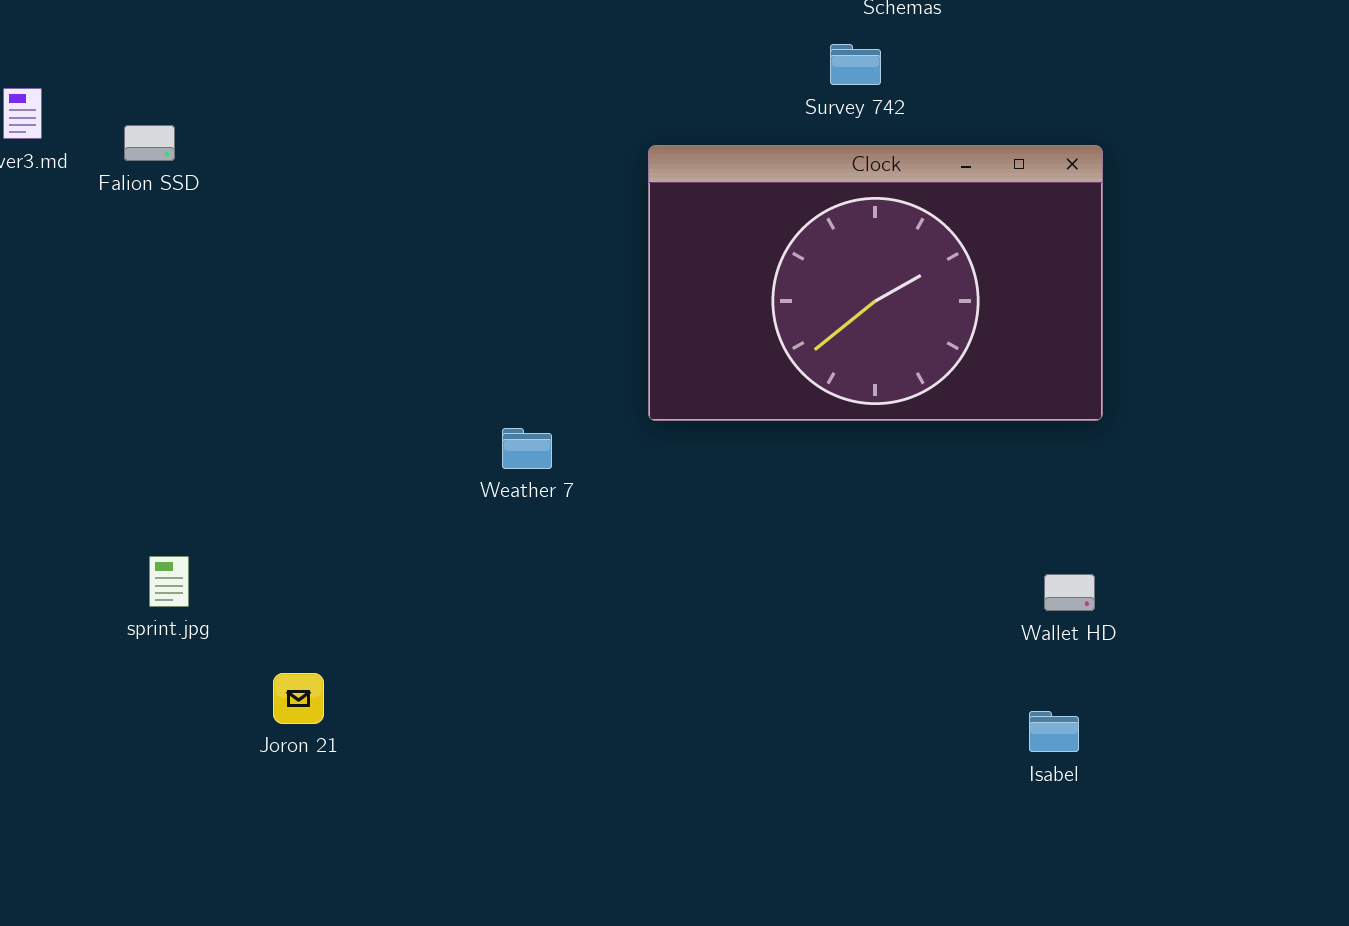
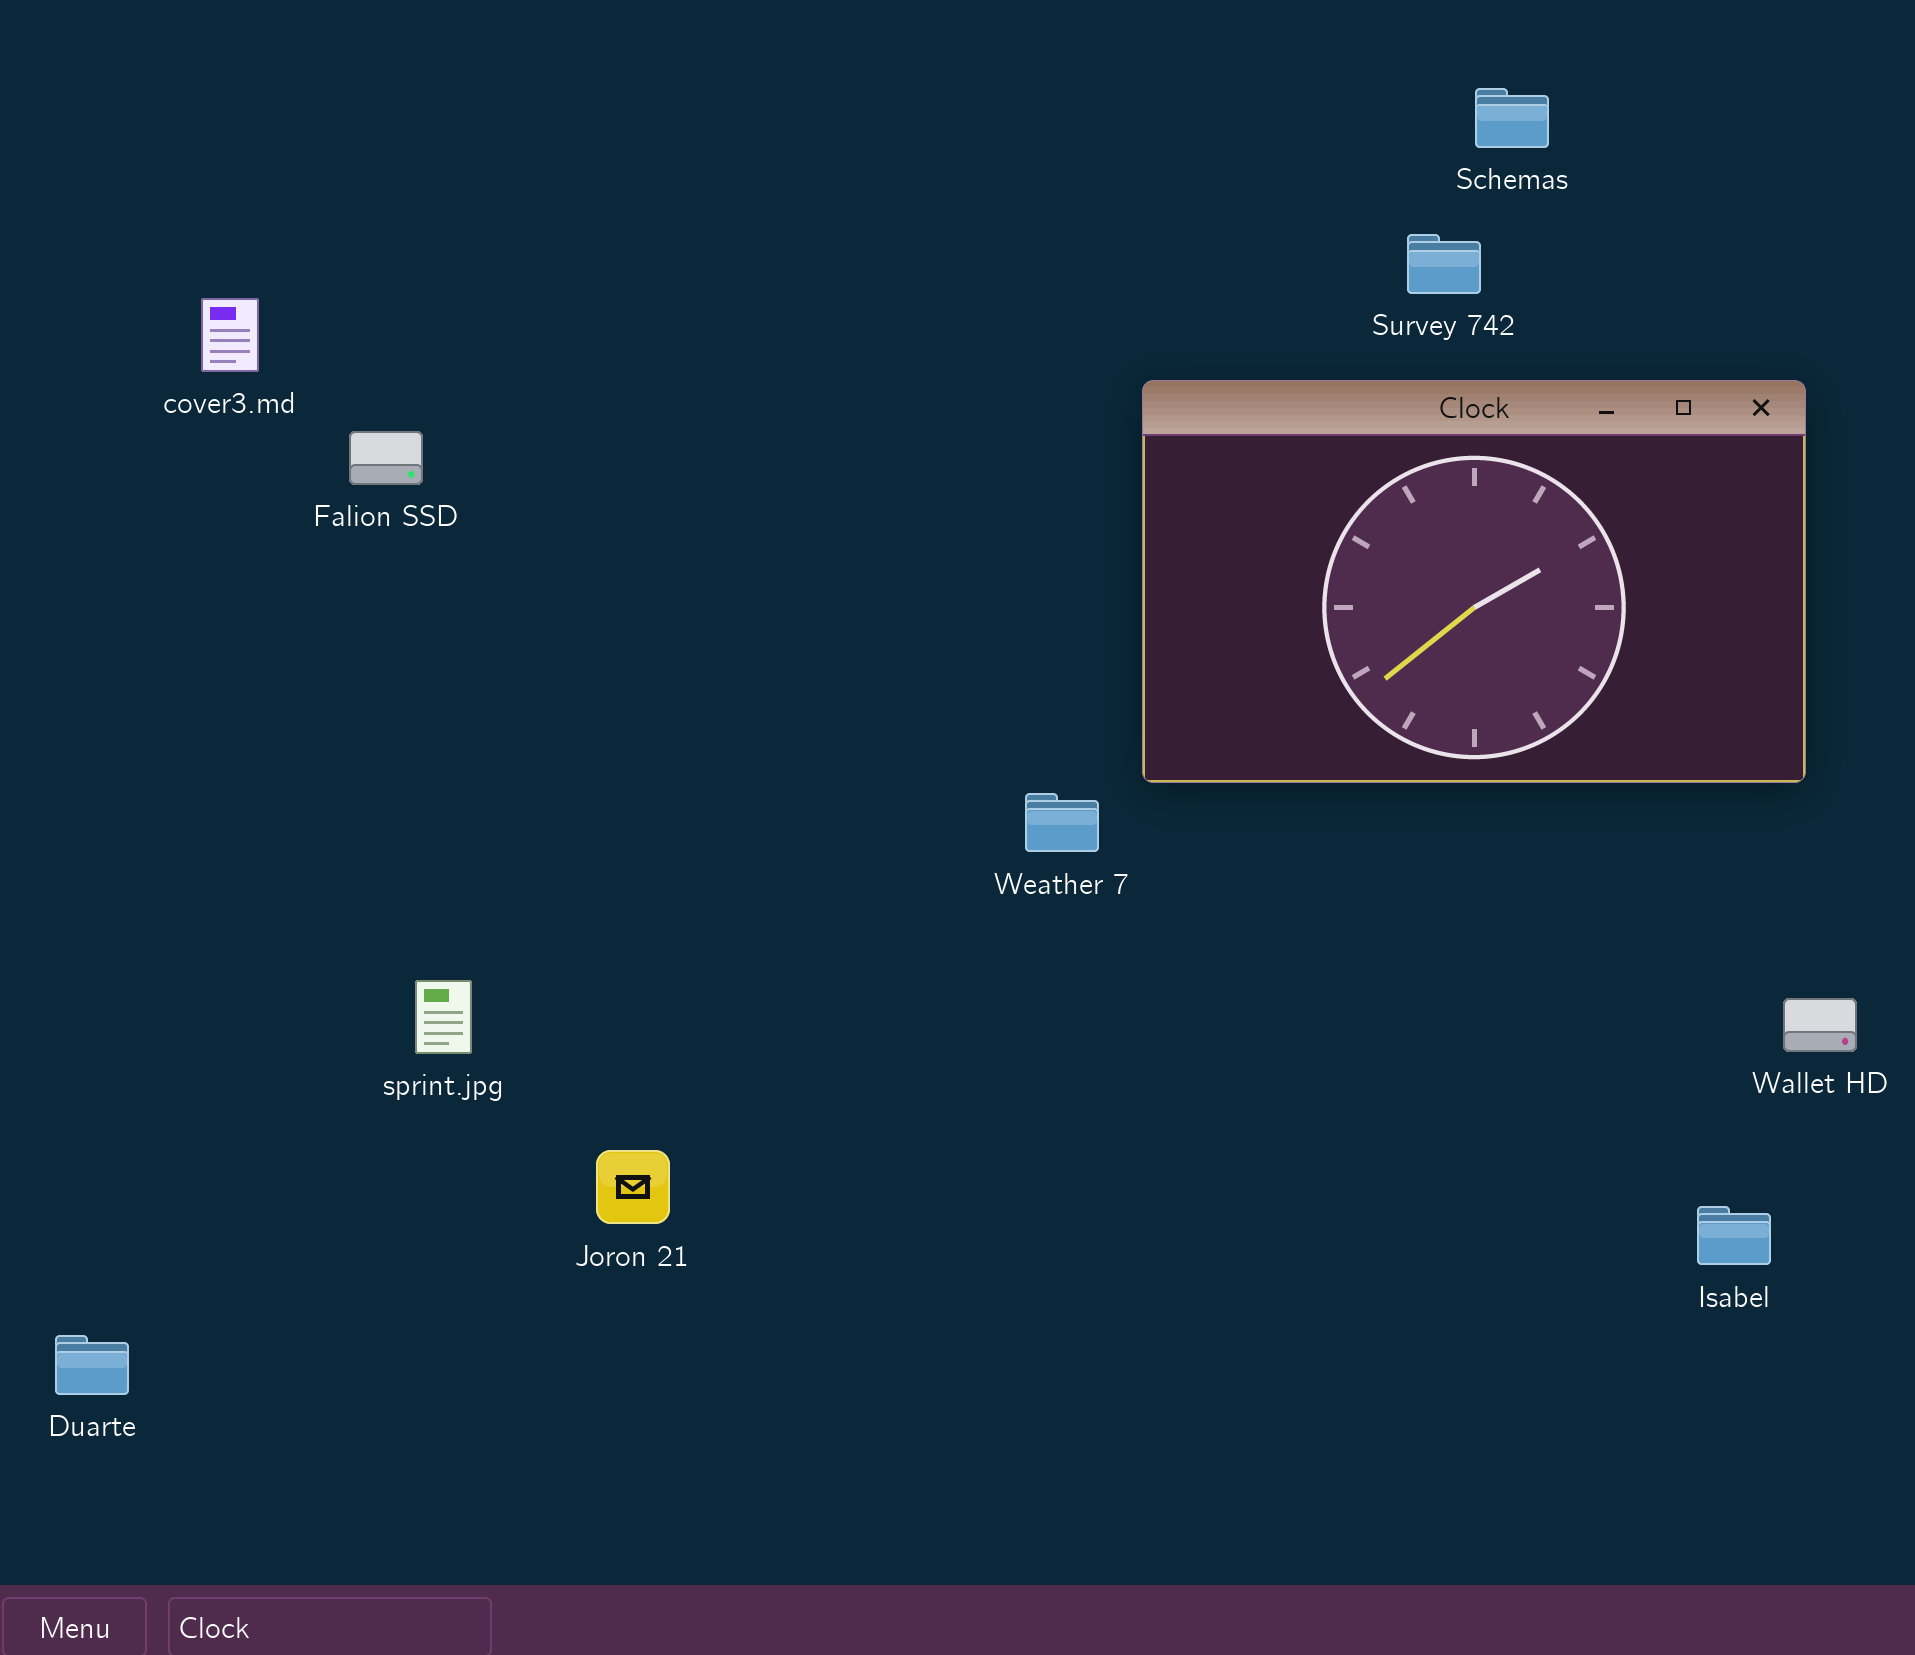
Falion SSD: [124,125,175,161] -> [349,431,423,485], moved
Weather 7: [502,428,552,469] -> [1025,793,1099,852], moved
Wallet HD: [1044,574,1095,611] -> [1783,998,1857,1052], moved

